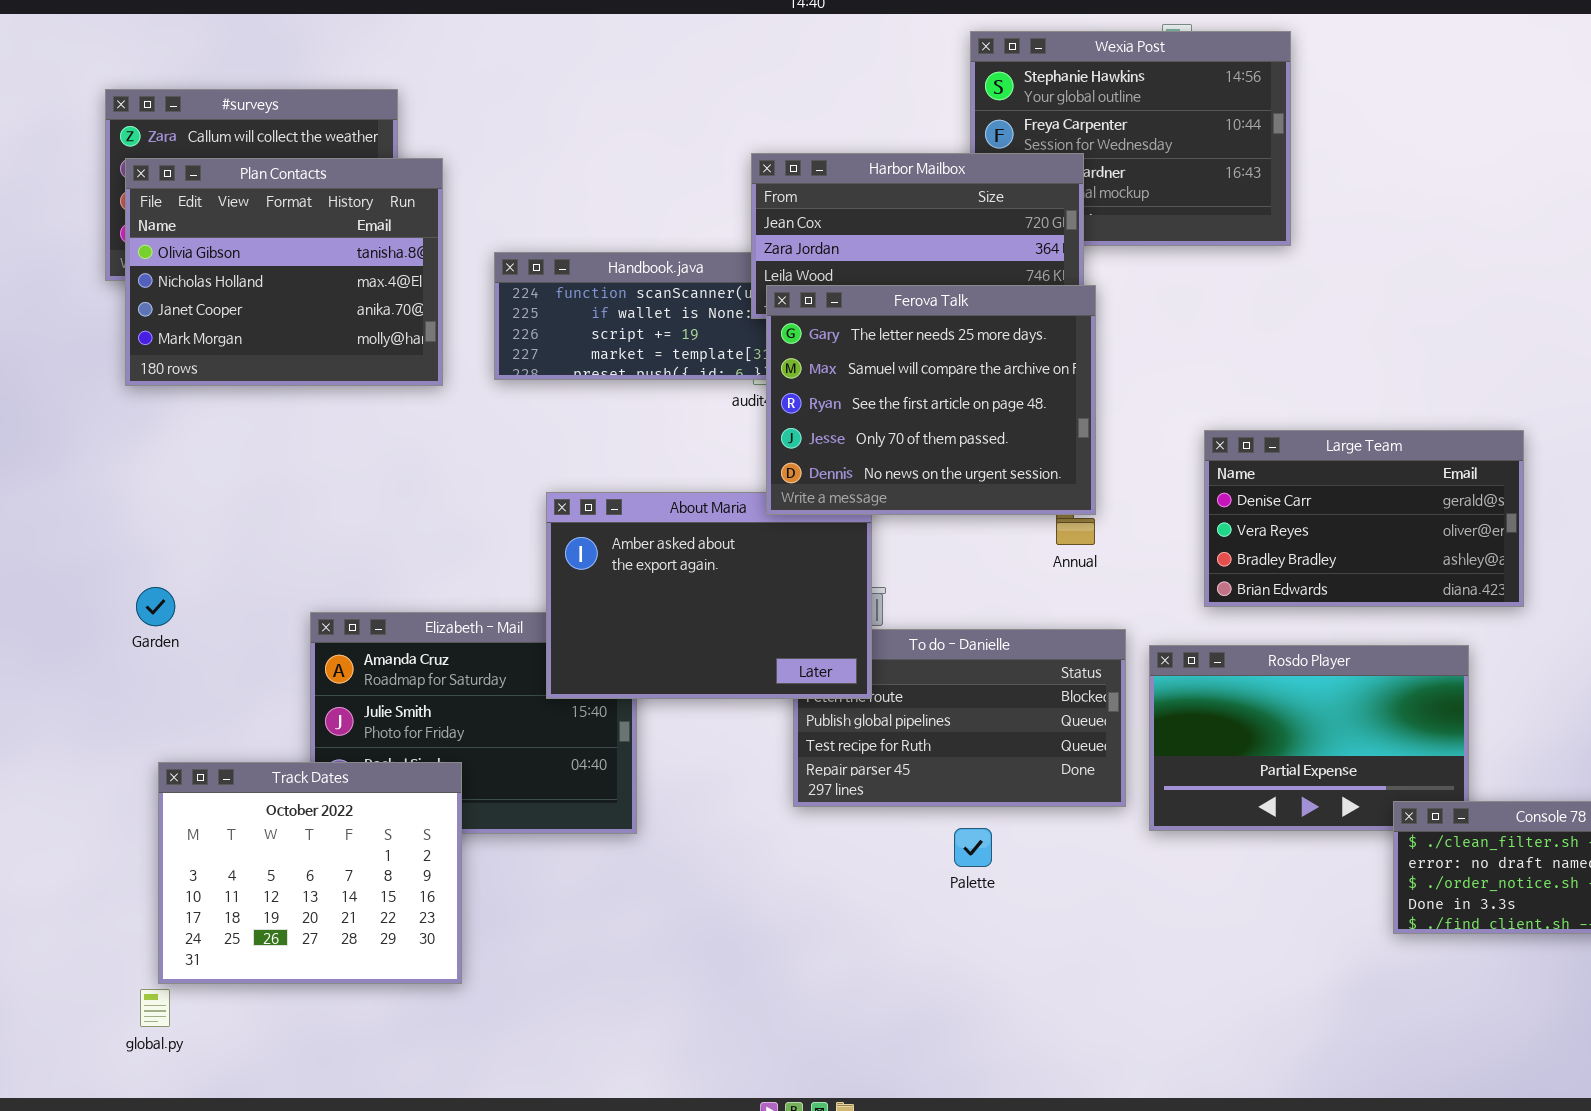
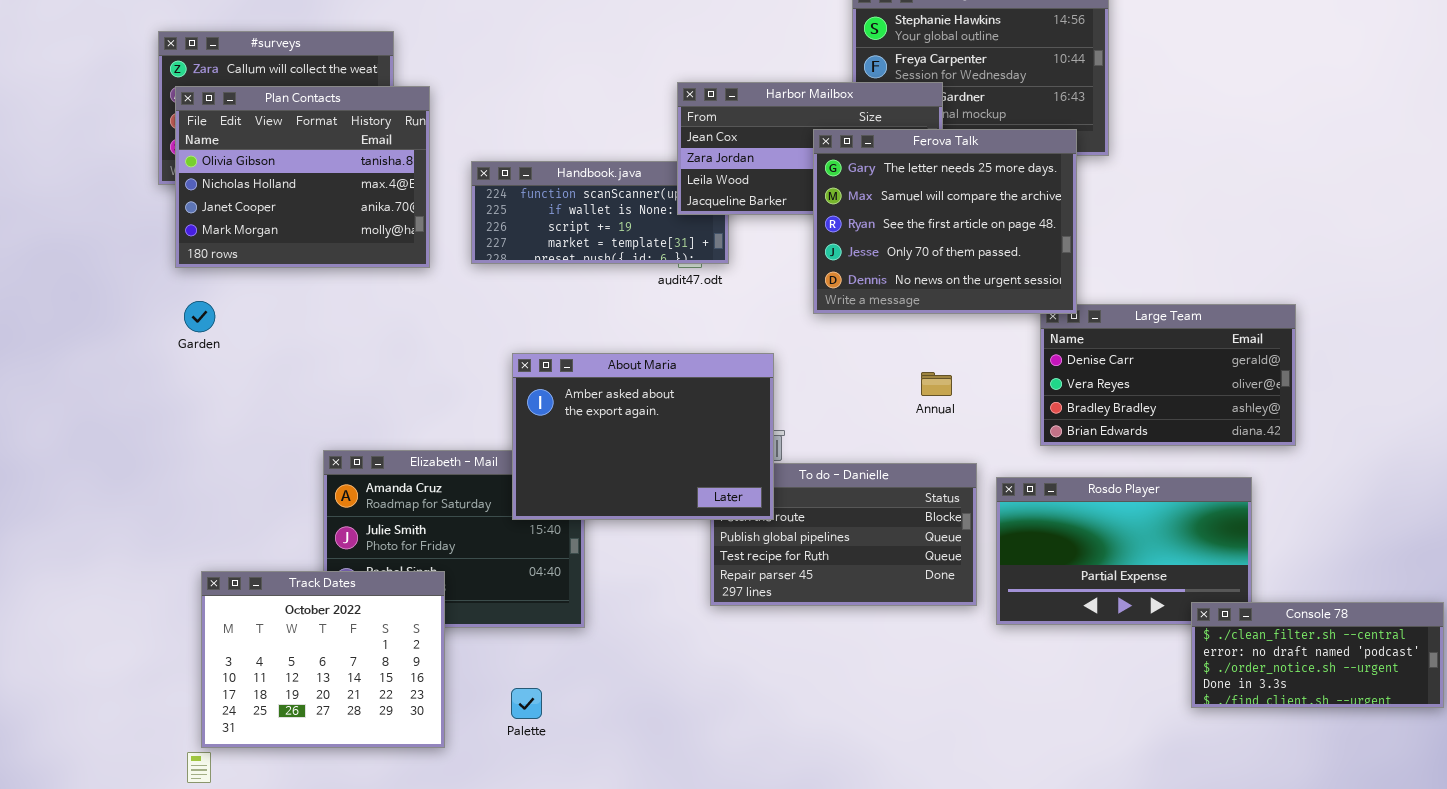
Ferova Talk: [766,285,1096,515] -> [813,129,1077,314], moved
Garden: [136,587,175,626] -> [184,301,215,332], moved
Palette: [954,828,992,867] -> [511,688,542,719], moved

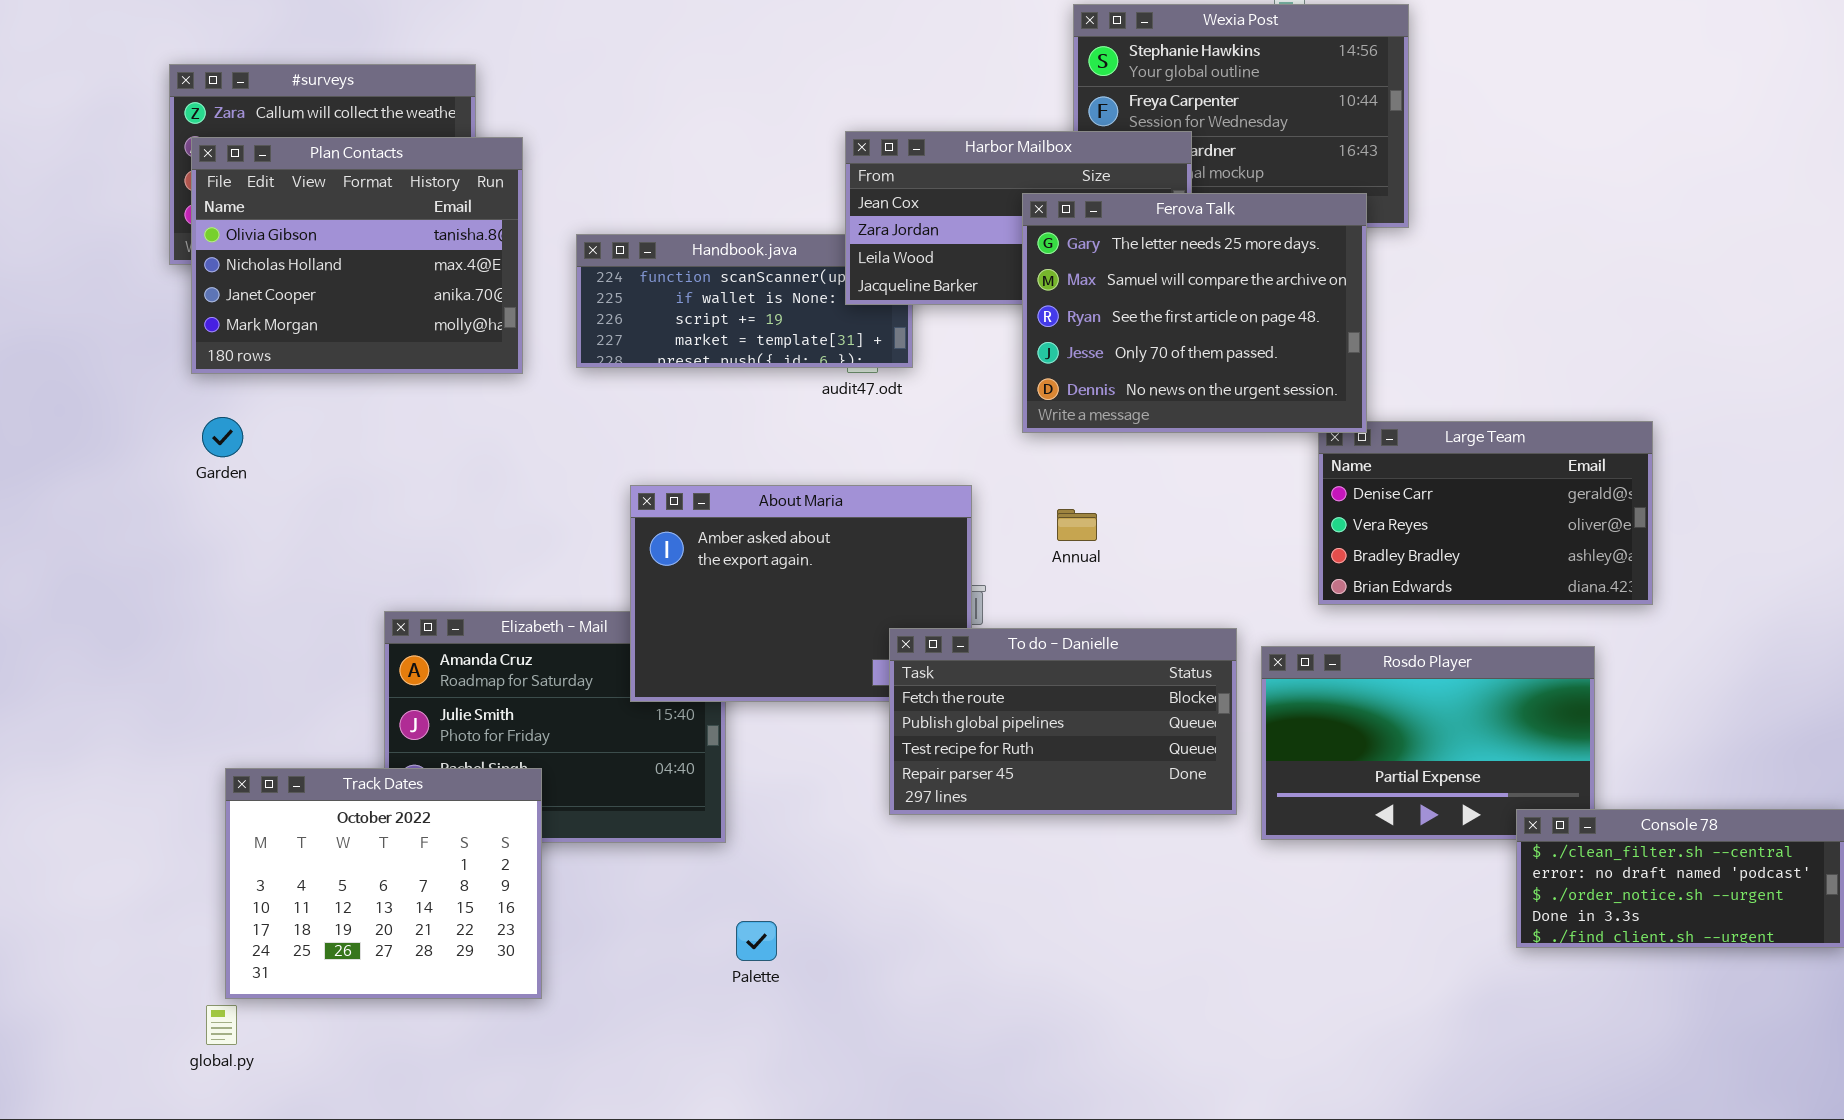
Annual: [921,372,952,396] -> [1057,509,1097,541], moved
To do - Danielle: [710,463,977,606] -> [889,628,1237,815], raised
Palette: [511,688,542,719] -> [736,921,777,961], moved

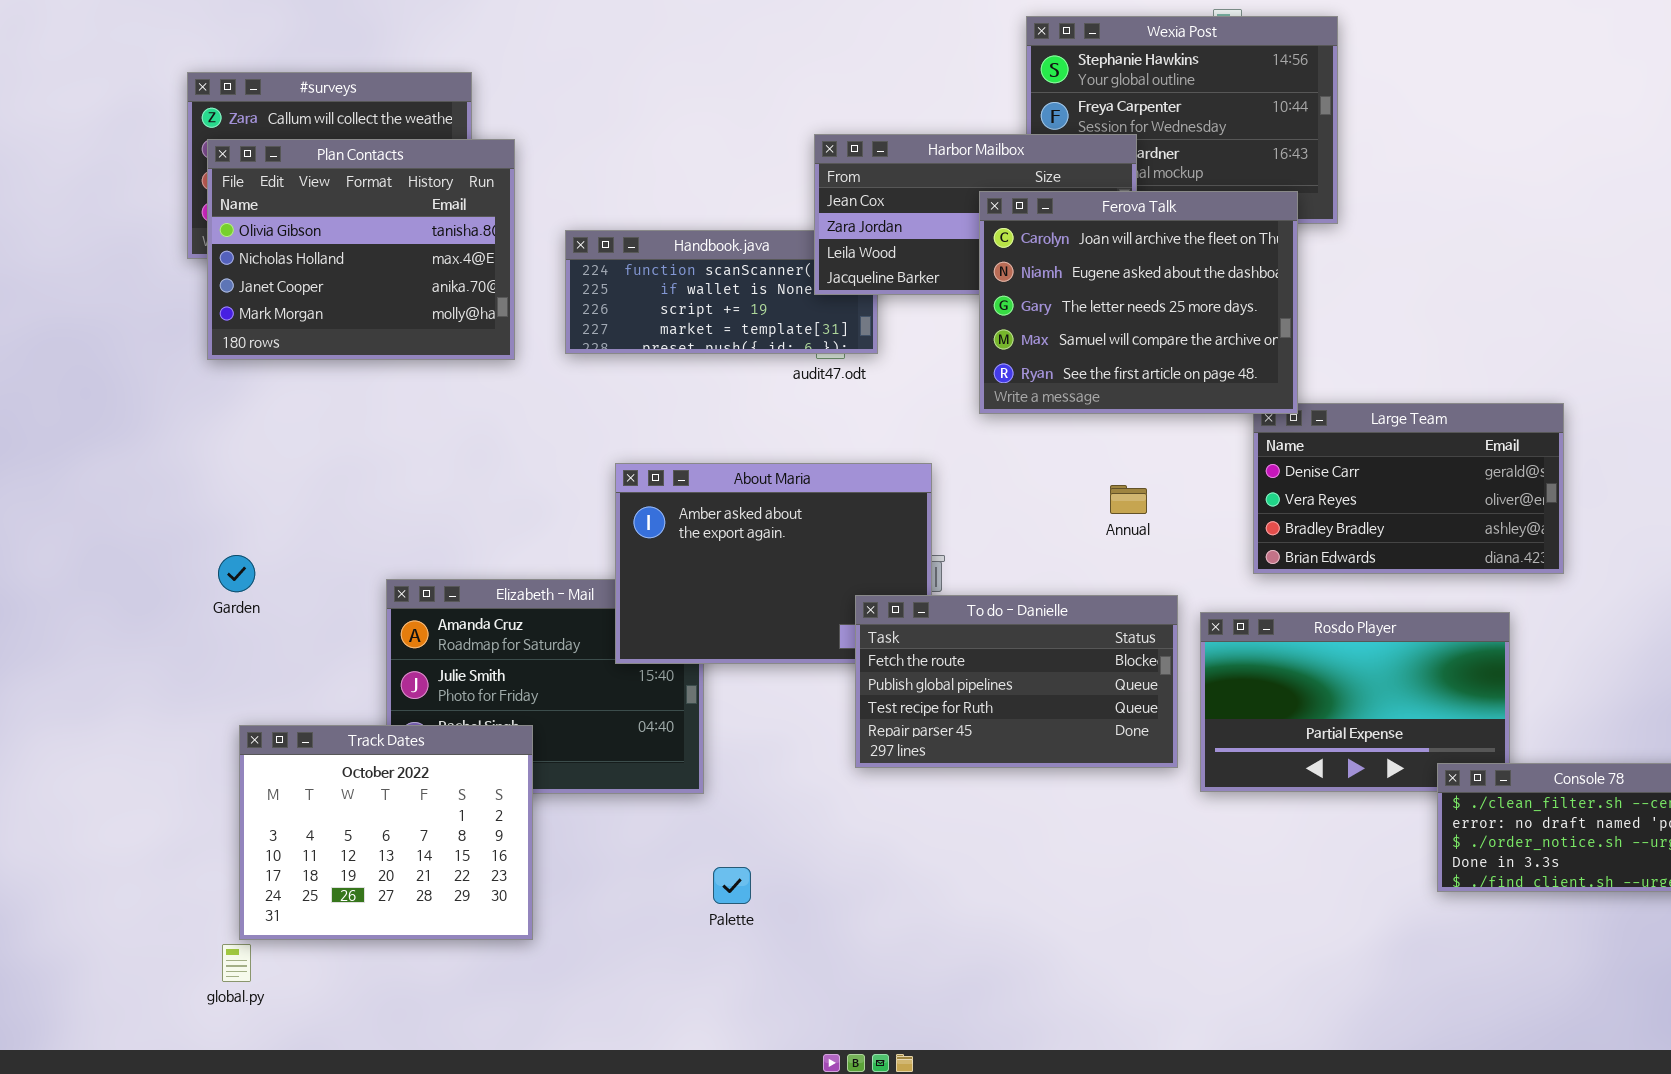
Ferova Talk: [1022,193,1367,433] -> [979,191,1298,414], scrolled up 2 rows
Garden: [202,417,243,457] -> [218,555,255,592], moved
Annual: [1057,509,1097,541] -> [1110,485,1147,514], moved

